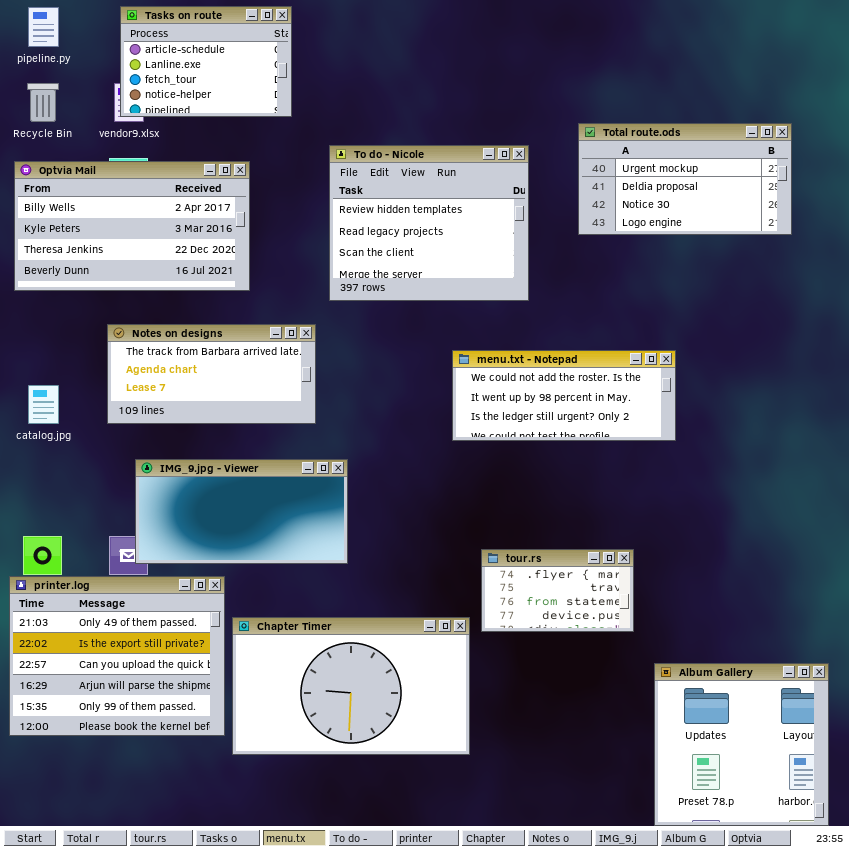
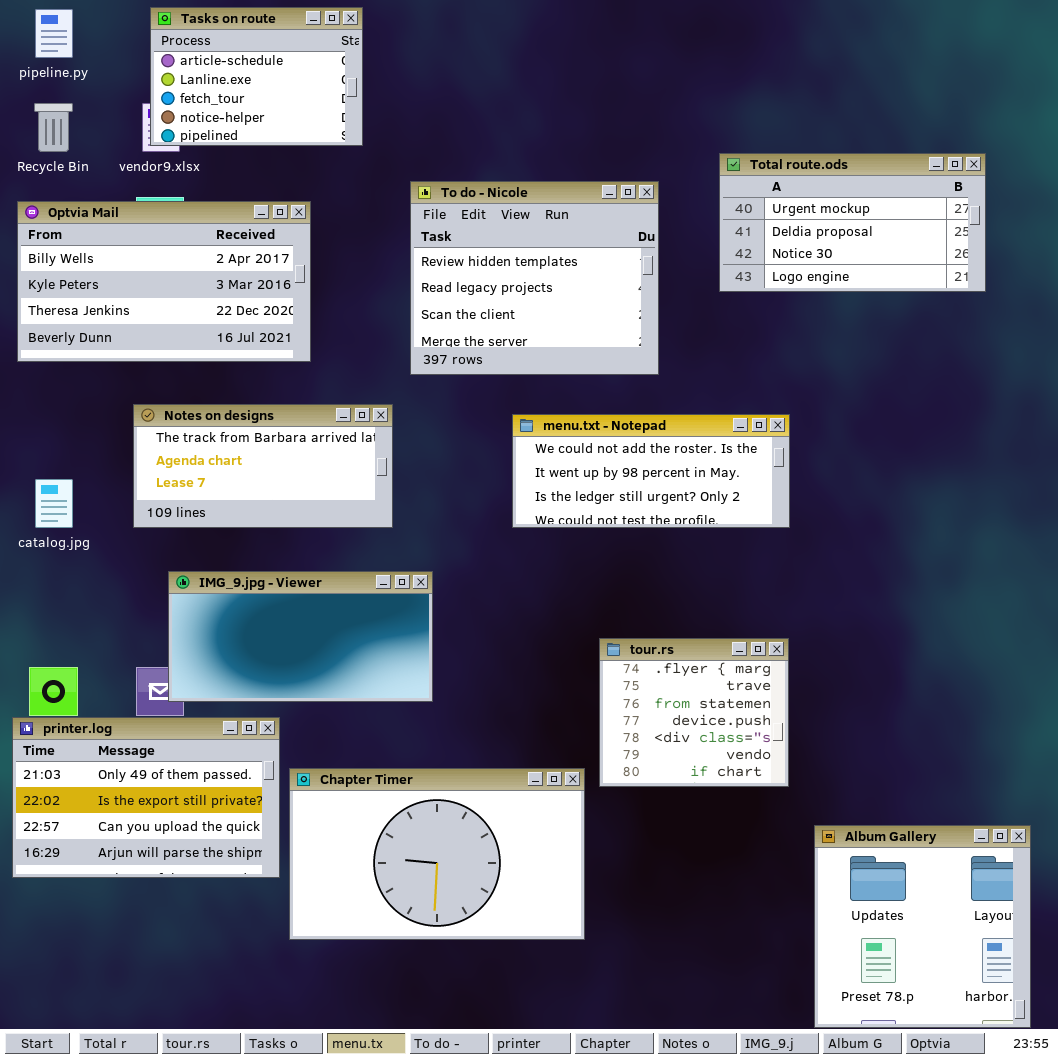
menu.txt - Notepad: [452,350,676,441] -> [512,414,790,528], moved
tour.rs: [481,549,634,632] -> [599,638,789,787], resized
printer.log: [9,576,225,736] -> [12,717,280,878], resized

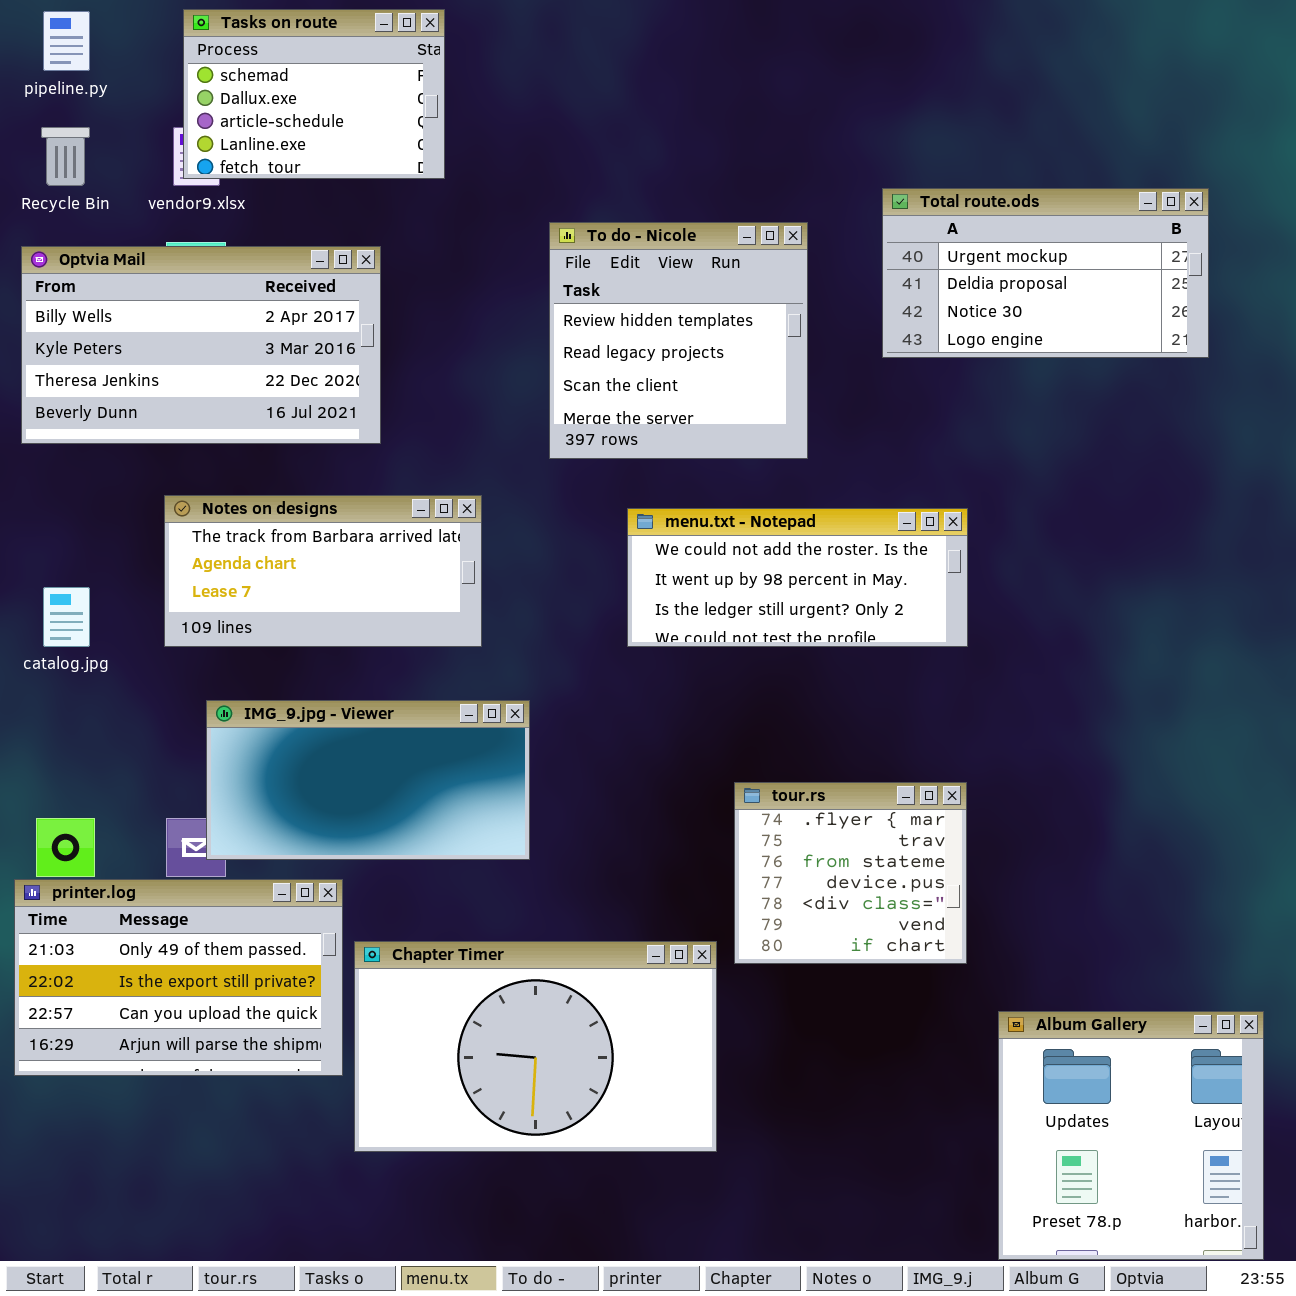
Tasks on route: [150,7,363,146] -> [183,9,445,179], scrolled up 2 rows
To do - Nicole: [410,181,659,375] -> [549,222,808,459], resized

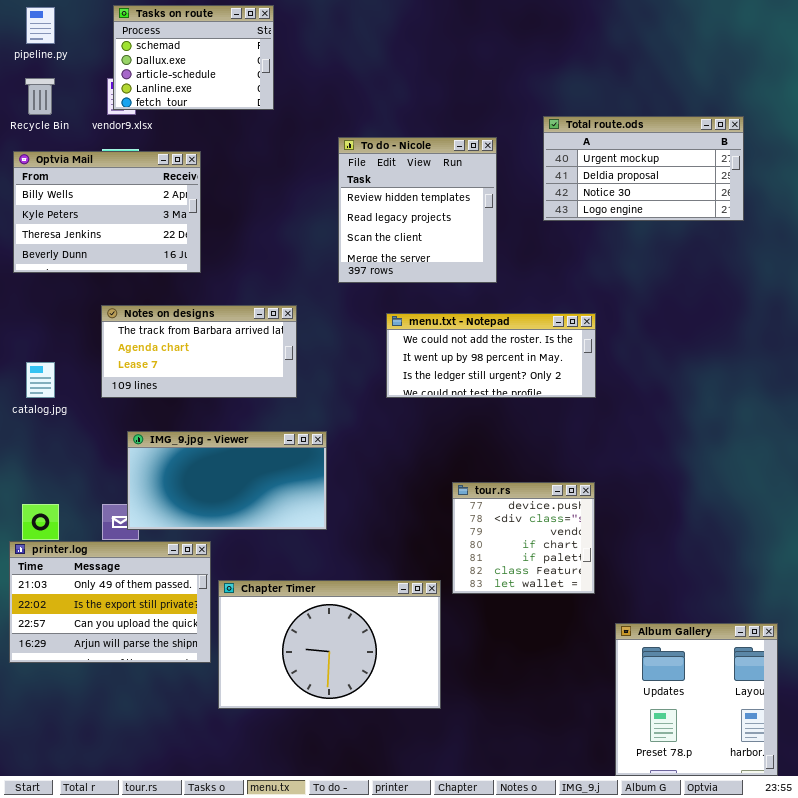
Optvia Mail: [21,246,381,444] -> [13,151,201,273], resized
tour.rs: [734,782,967,964] -> [452,482,595,594], scrolled down 3 rows

